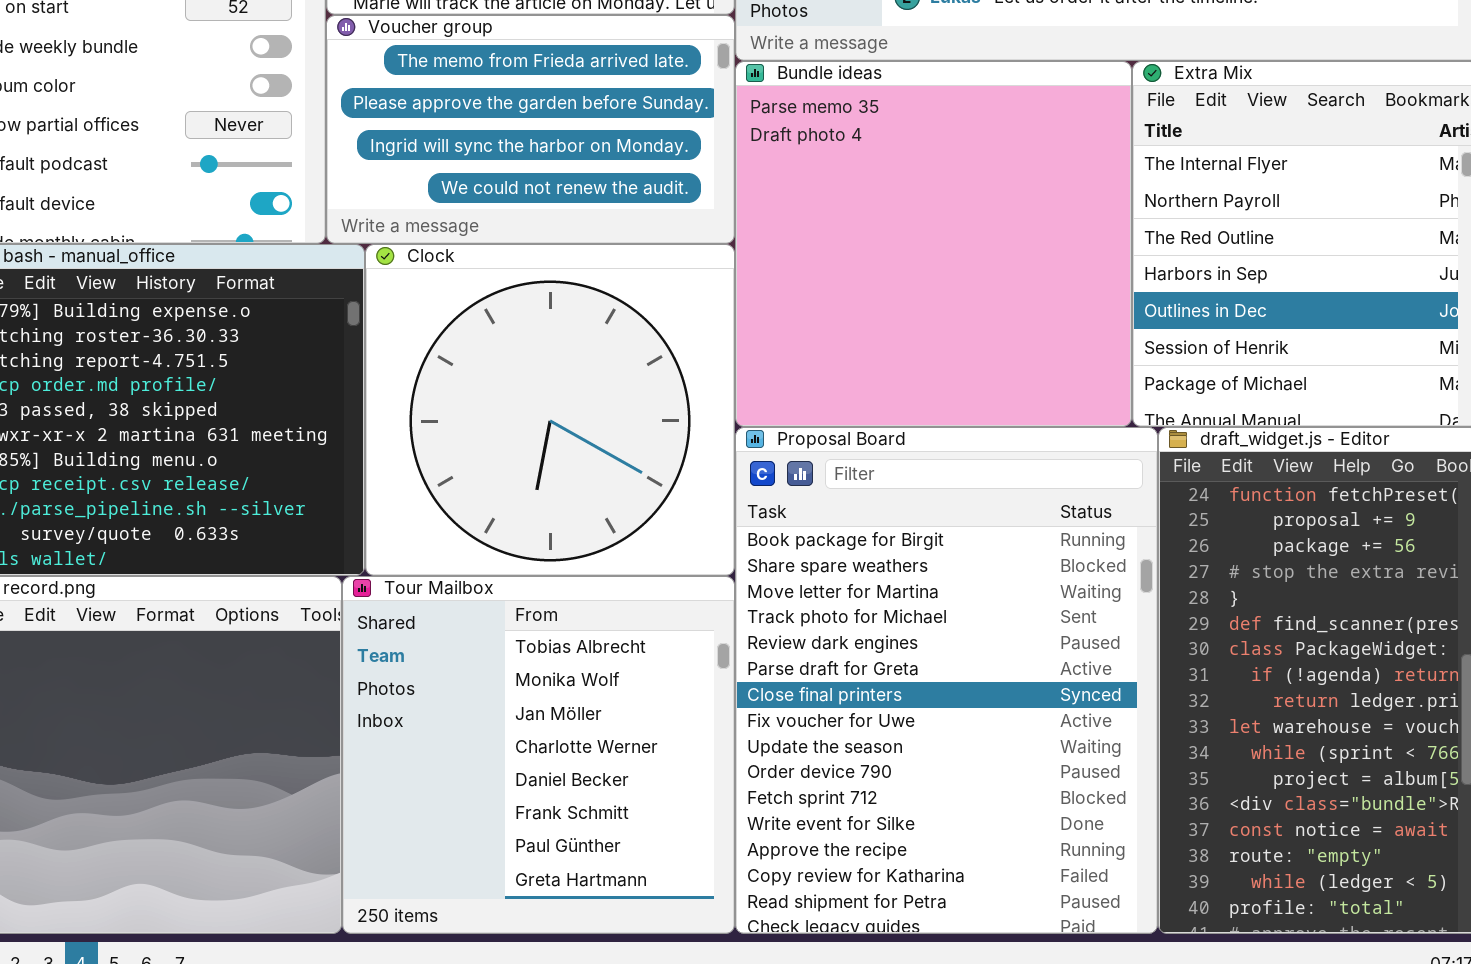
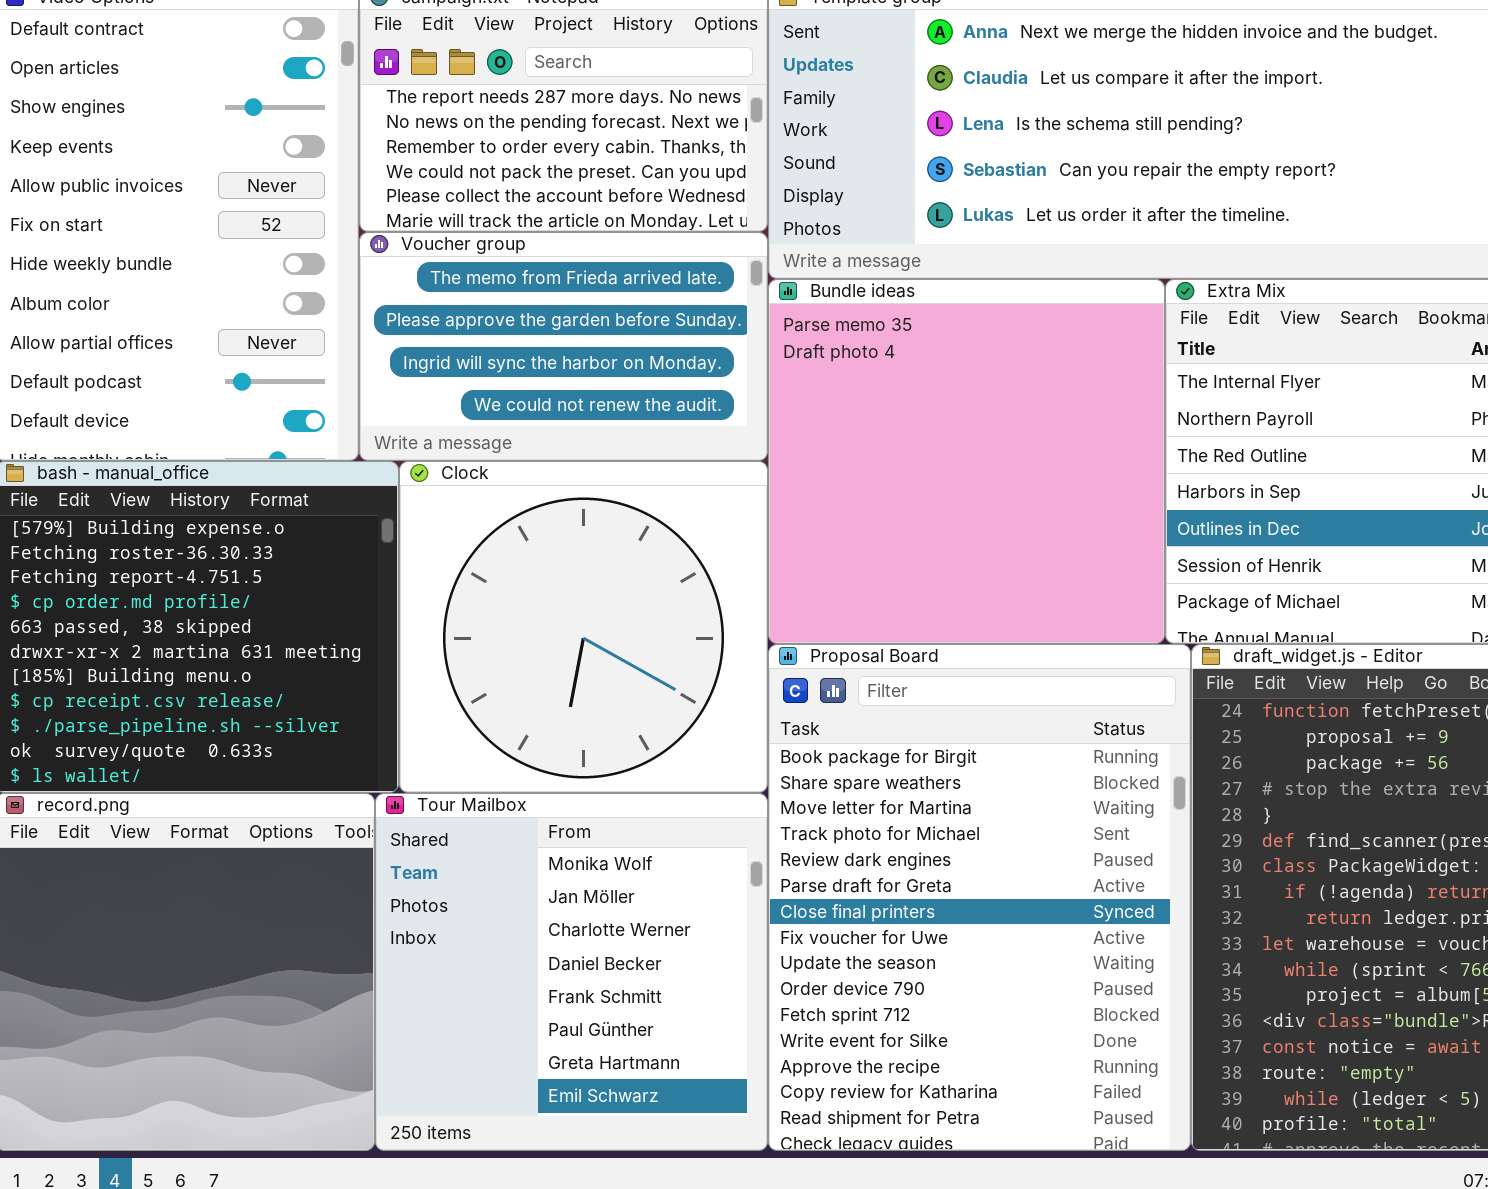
Tour Mailbox: [342,576,735,934] -> [375,793,768,1151], scrolled down 1 row

